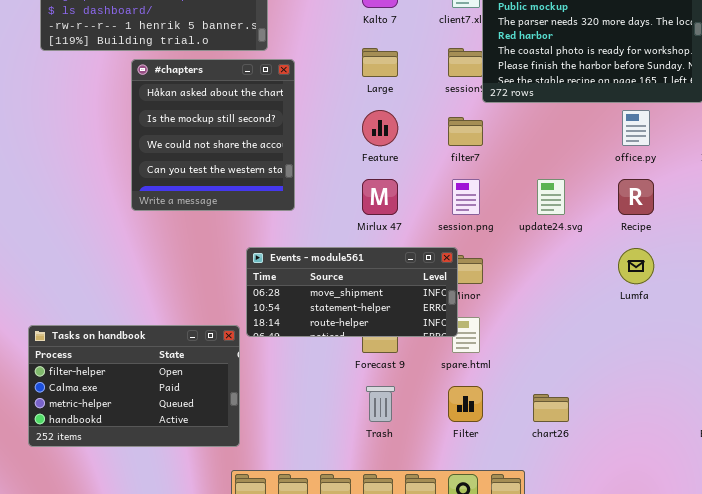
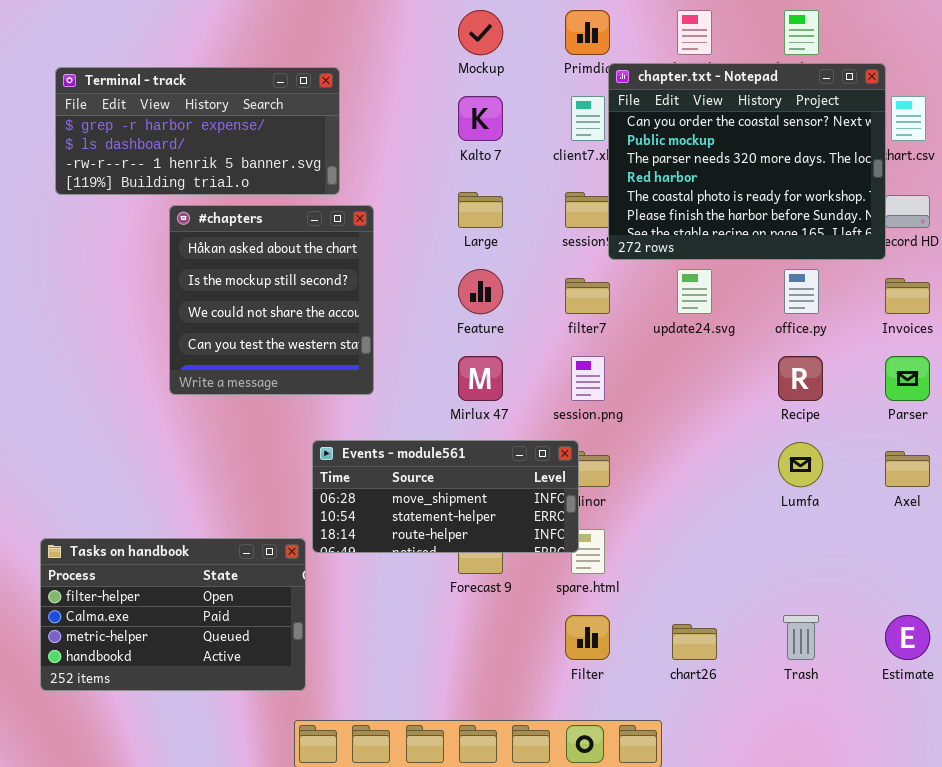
update24.svg: [537,179,565,215] -> [677,269,712,314], moved
Trash: [366,386,395,422] -> [783,615,819,660], moved

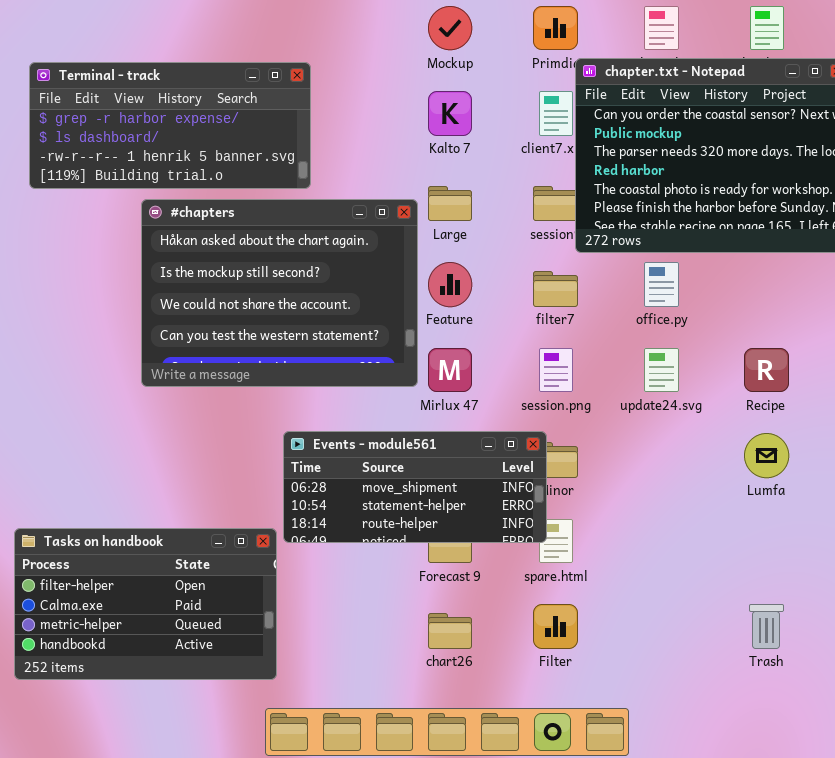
#chapters: [169,205,374,395] -> [141,199,418,387], resized
update24.svg: [677,269,712,314] -> [644,348,679,392], moved
office.py: [784,269,819,314] -> [644,262,679,307], moved
chart26: [672,624,717,660] -> [428,613,472,649], moved

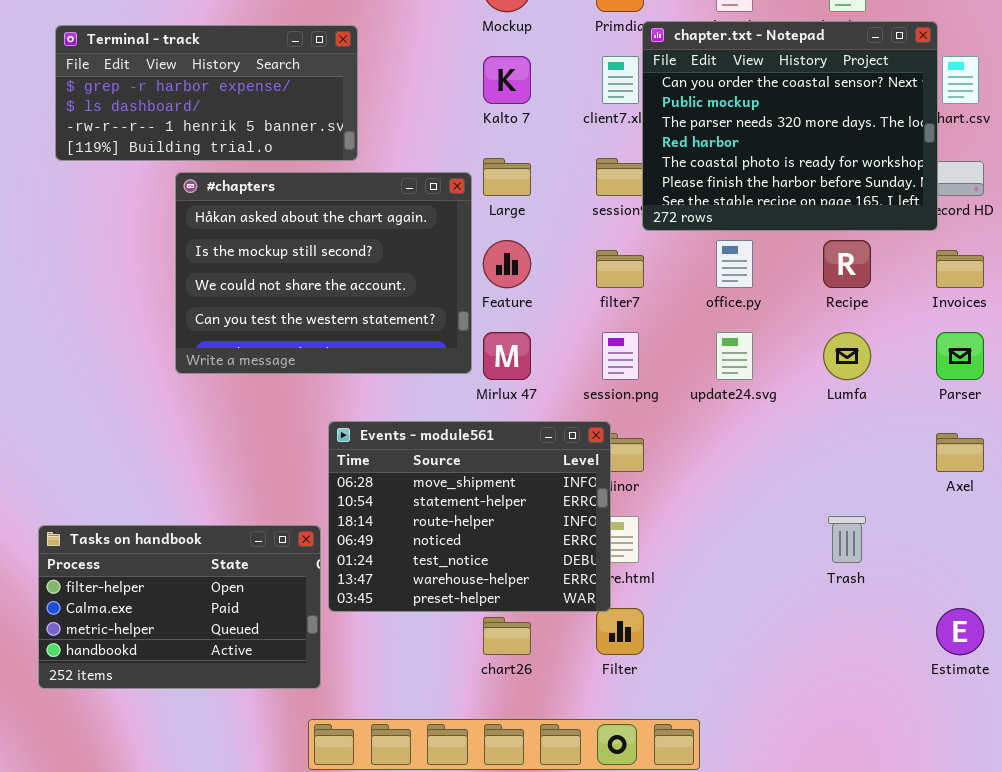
Recipe: [744,348,789,392] -> [823,240,871,288], moved
Events - module561: [283,431,547,543] -> [328,421,611,612], resized
Lumfa: [744,433,789,478] -> [823,332,871,380], moved
Trash: [749,604,784,649] -> [828,516,866,563], moved

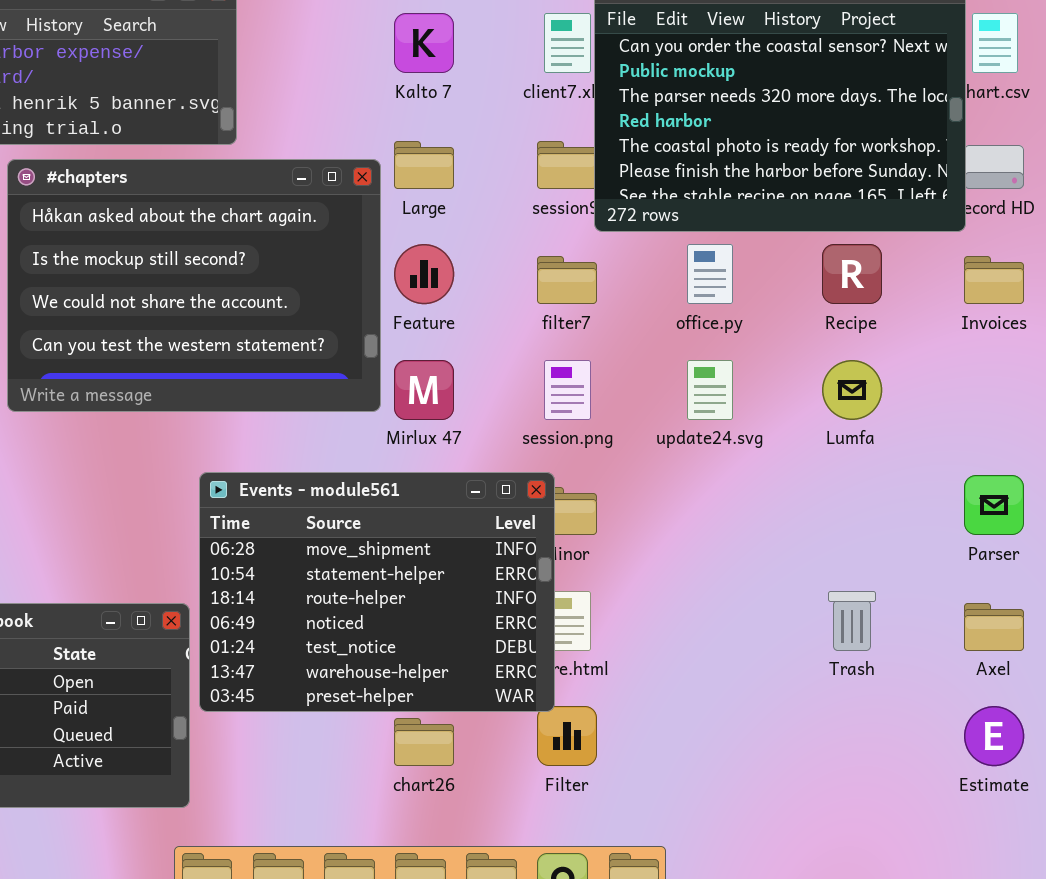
Parser: [936,332,984,380] -> [964,475,1024,535], moved
Axel: [936,433,984,472] -> [964,603,1024,651], moved

